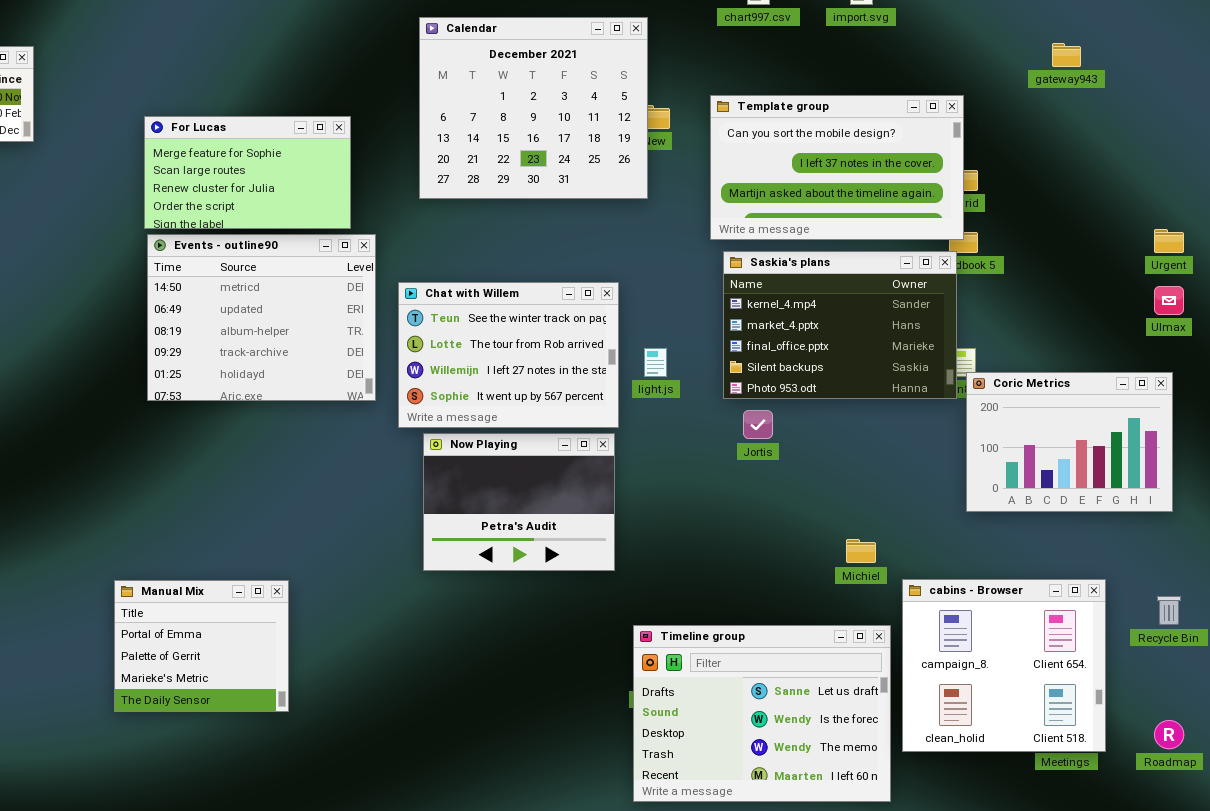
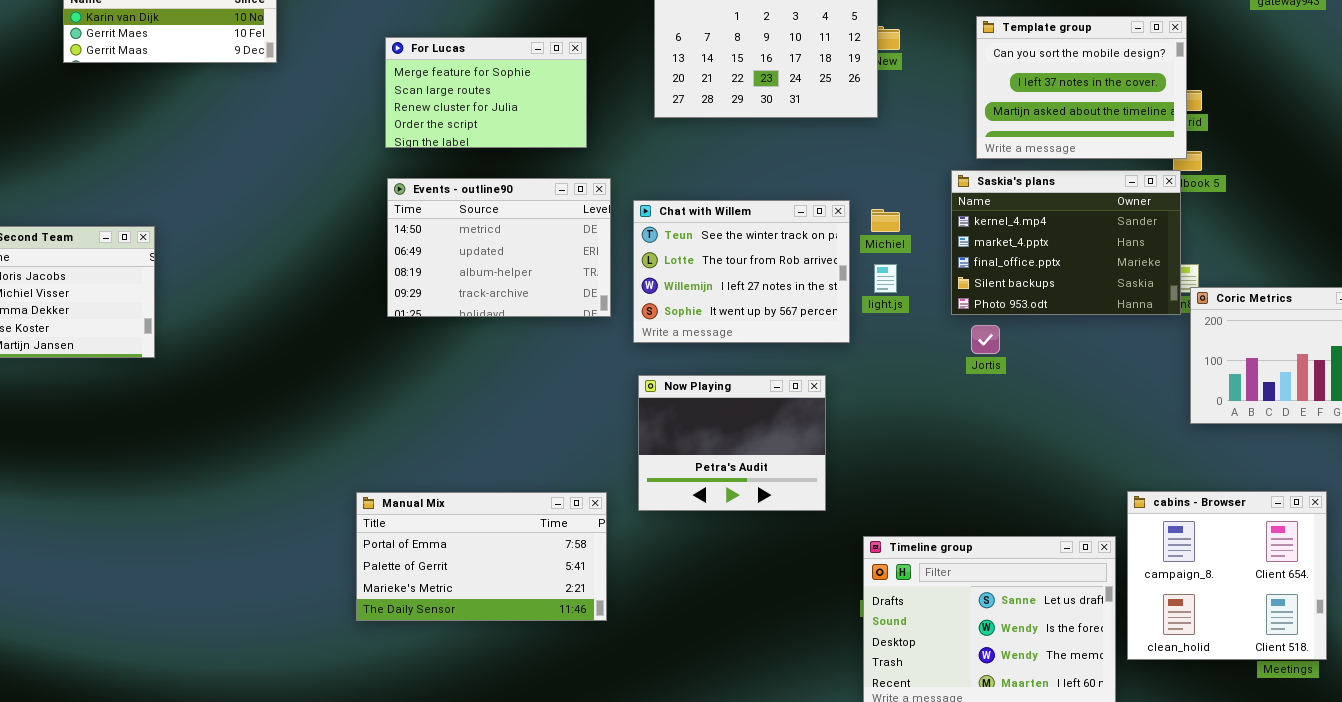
Template group: [710,95,964,240] -> [976,16,1187,159], resized
Events - outline90: [147,234,376,401] -> [387,178,611,317], resized
Now Playing: [423,433,615,571] -> [638,375,826,511], moved
Michiel: [846,539,876,563] -> [871,209,900,232], moved
Manual Mix: [114,580,289,712] -> [356,492,607,621], resized

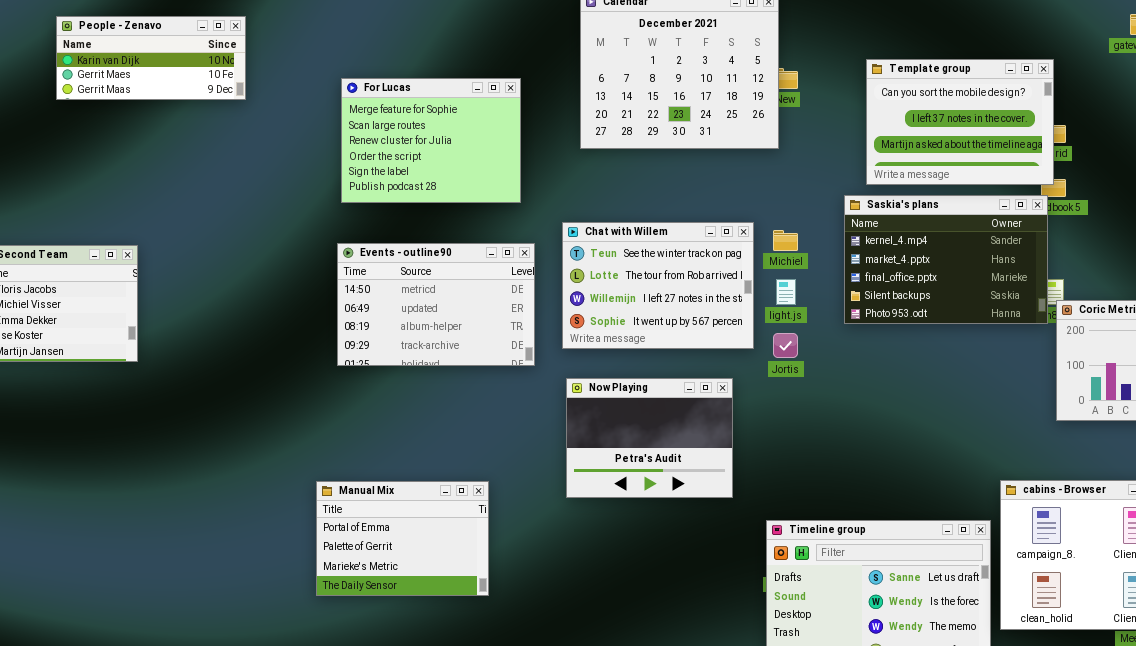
For Lucas: [385,37,587,148] -> [341,78,521,203], resized
Events - outline90: [387,178,611,317] -> [337,243,535,366], moved
Jortis: [971,325,1000,354] -> [773,333,798,358], moved
Manual Mix: [356,492,607,621] -> [316,481,489,596], resized

